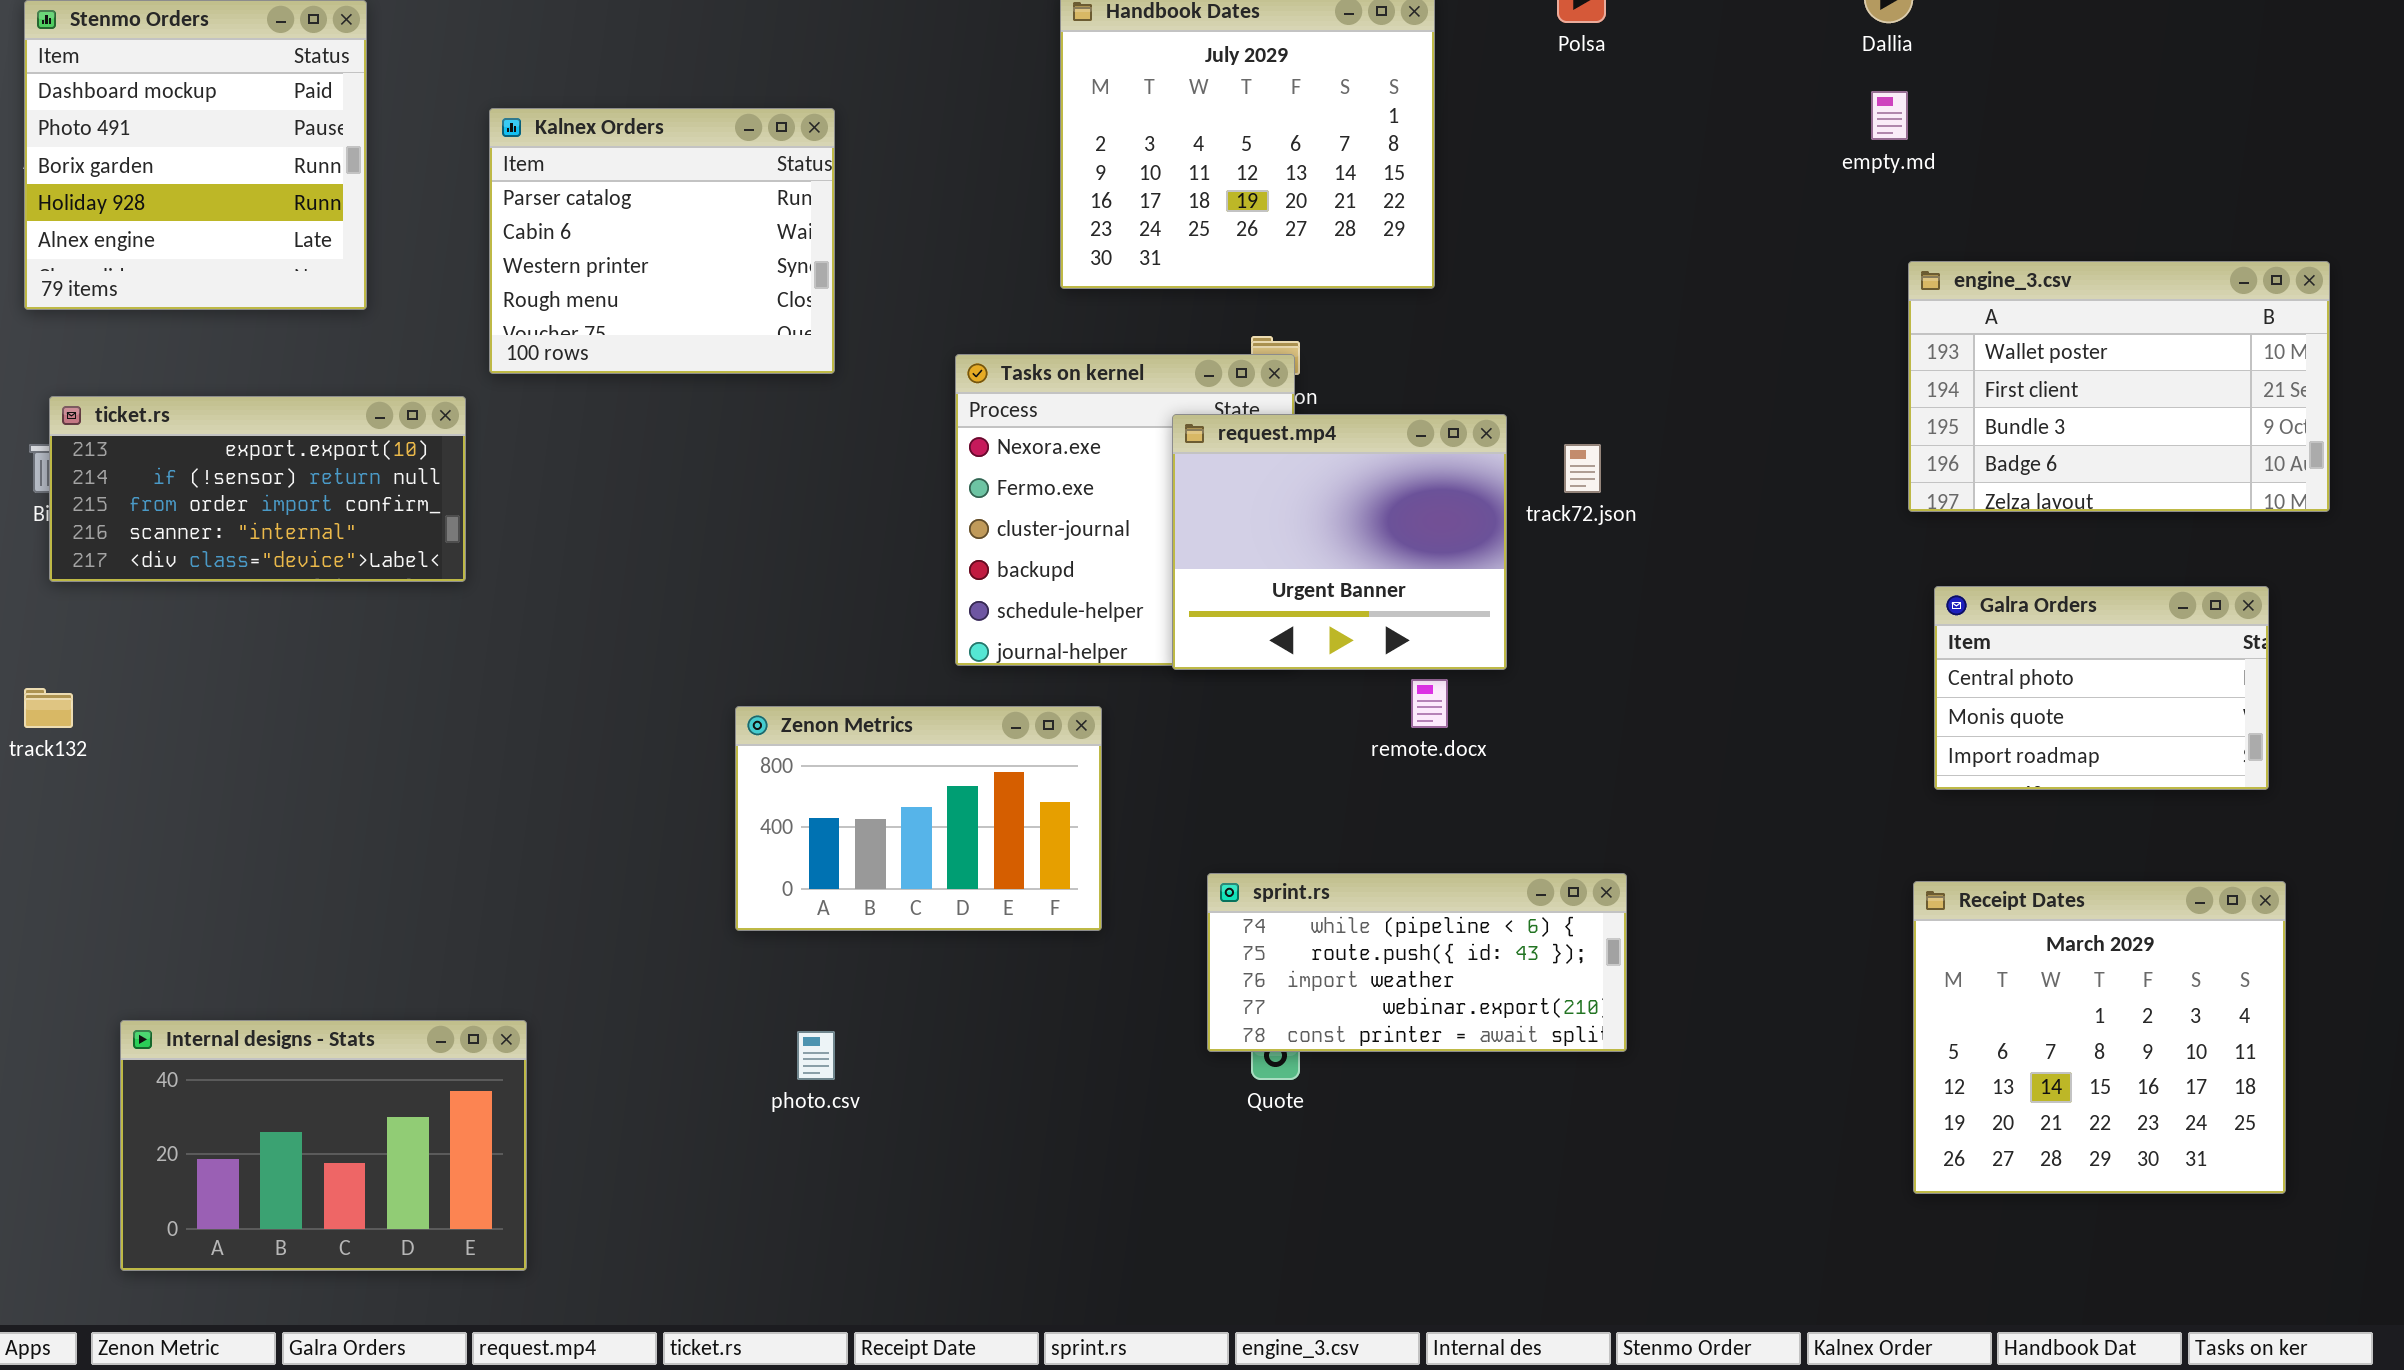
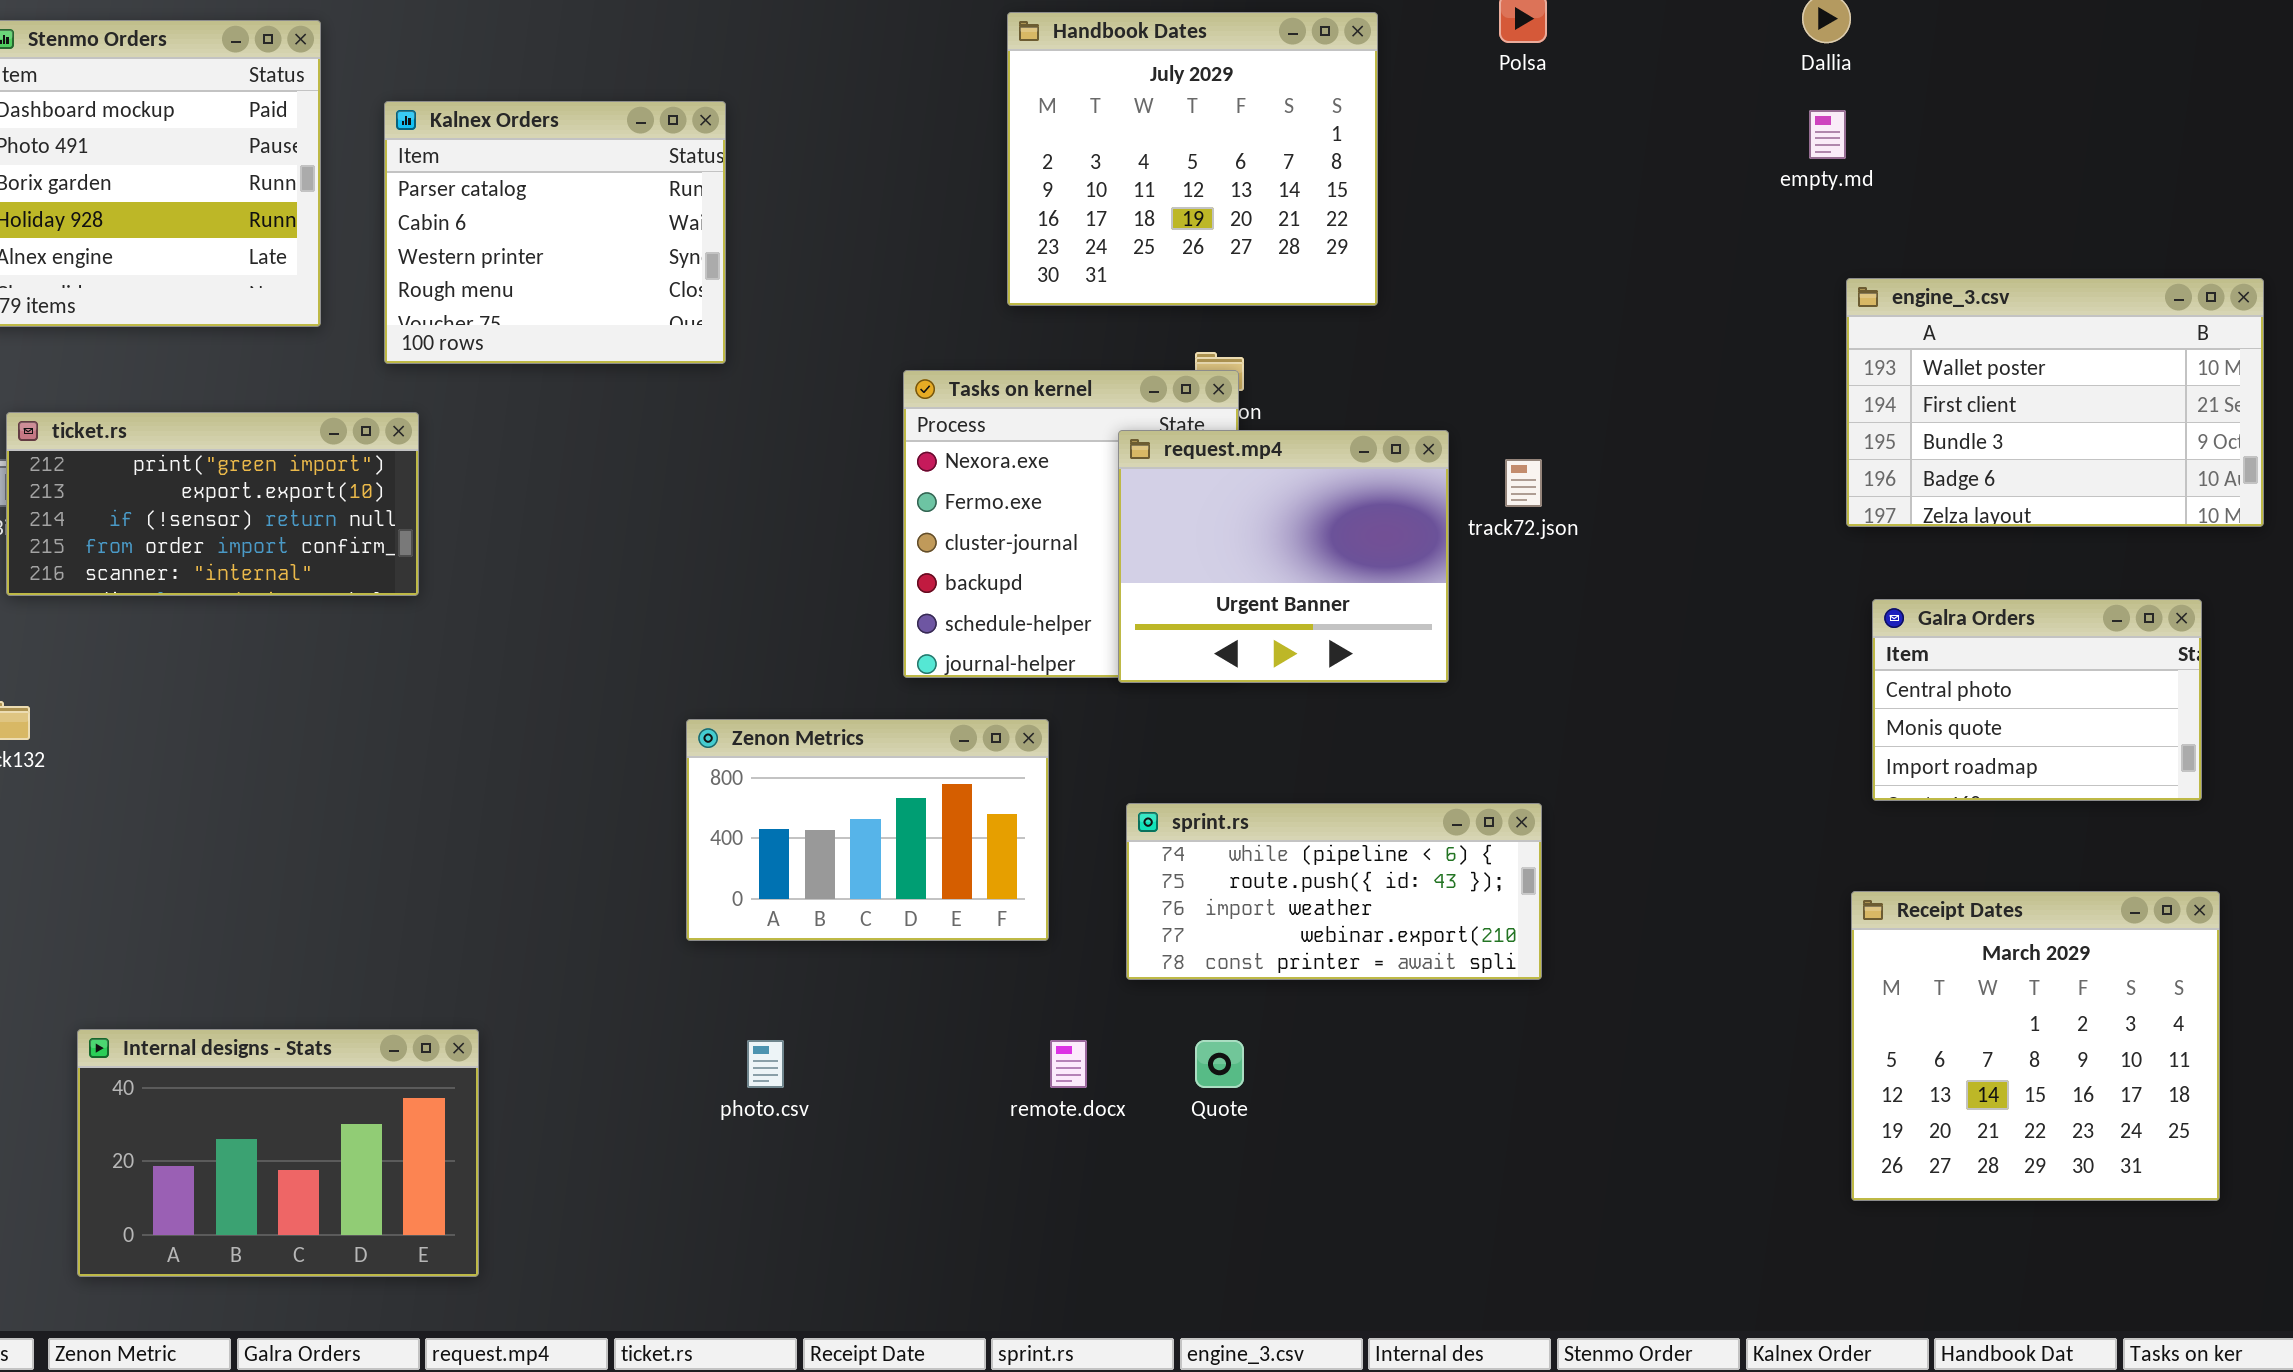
Kalnex Orders: [489,108,835,374] -> [384,101,726,364], moved
ticket.rs: [49,396,466,582] -> [6,412,419,596], scrolled up 1 row
remote.docx: [1411,679,1448,728] -> [1050,1040,1087,1088], moved
sprint.rs: [1207,873,1627,1052] -> [1126,803,1542,980], moved

